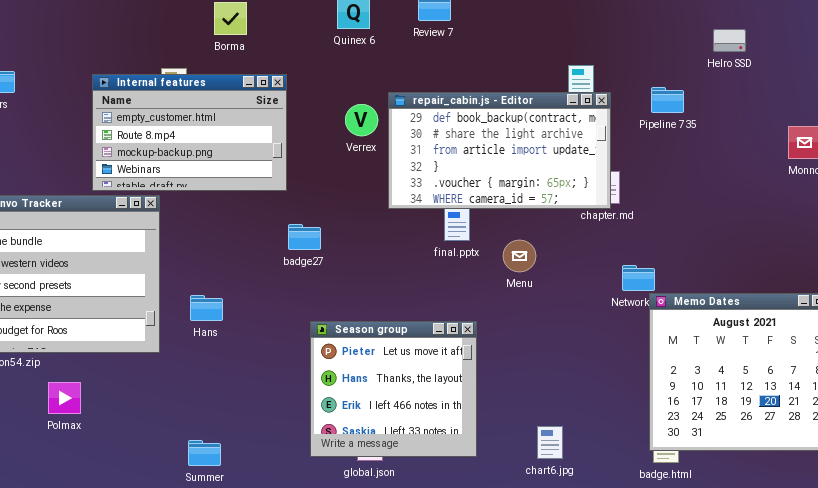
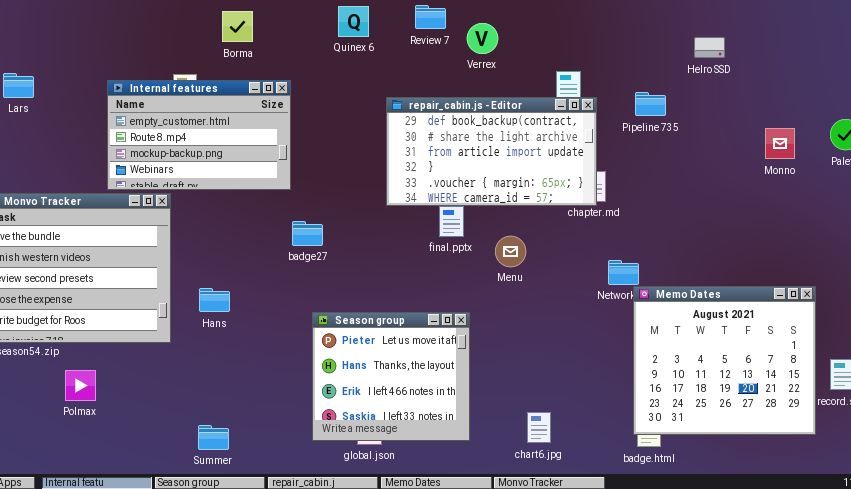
Verrex: [345,104,378,136] -> [467,23,498,54], moved

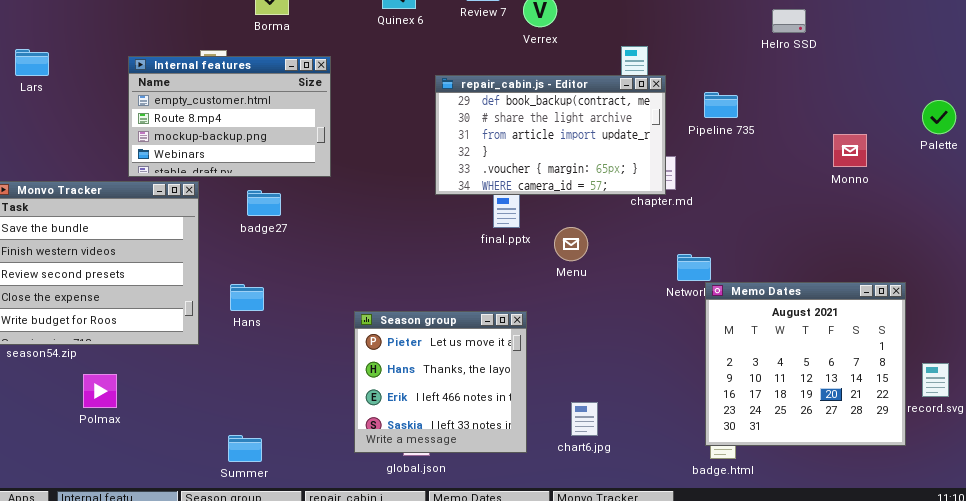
Pipeline 735: [635,92,666,116] -> [704,92,738,118], moved
Monno: [765,128,795,159] -> [833,134,867,167], moved
badge27: [292,221,323,246] -> [247,190,281,216], moved
chart6.jpg: [527,412,551,443] -> [571,402,598,436], moved

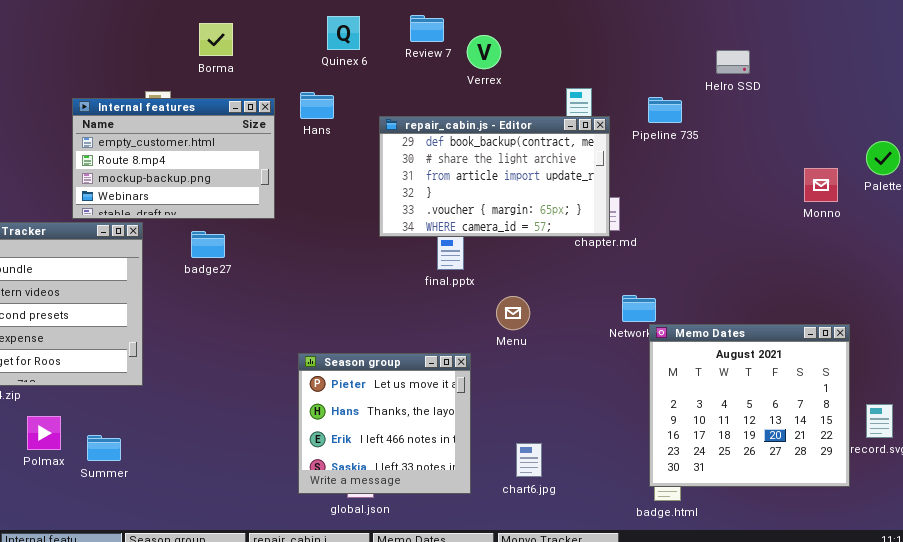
Pipeline 735: [704,92,738,118] -> [648,97,682,123], moved
Monno: [833,134,867,167] -> [804,168,838,202], moved
Menu: [554,227,588,261] -> [496,296,530,330], moved
Hans: [230,284,264,311] -> [300,92,334,119], moved
Summer: [228,435,262,462] -> [87,435,121,461], moved

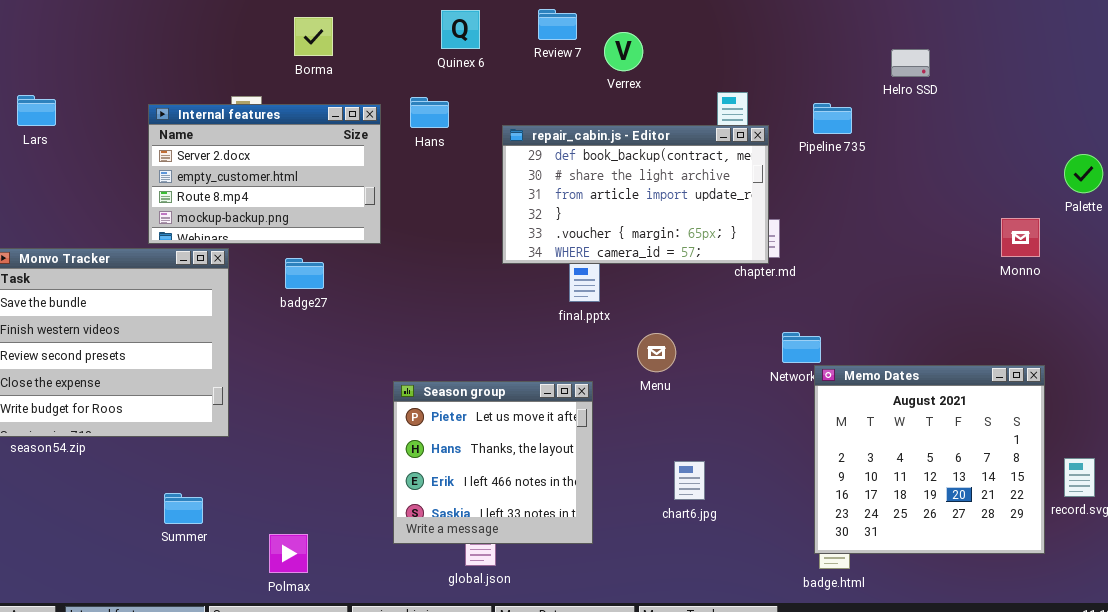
Internal features: [72,98,275,219] -> [148,104,381,244], scrolled up 1 row
Monno: [804,168,838,202] -> [1001,218,1040,257], moved
Season group: [298,353,471,494] -> [393,381,593,544], moved
Polmax: [27,416,61,450] -> [269,534,308,573], moved
chart6.jpg: [516,443,542,477] -> [674,461,705,500], moved

